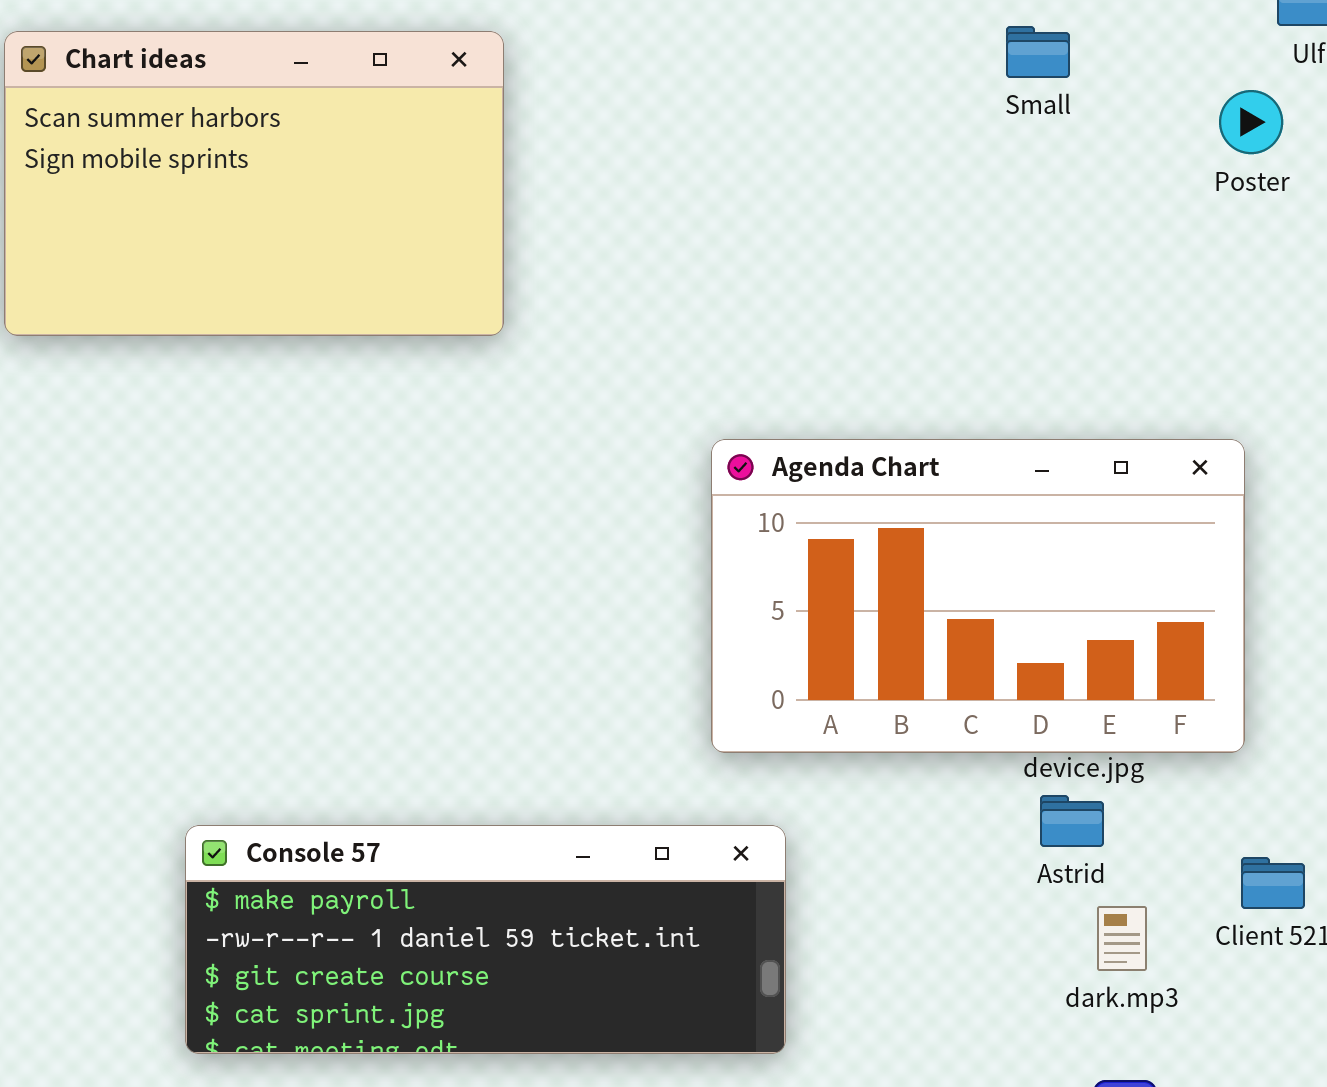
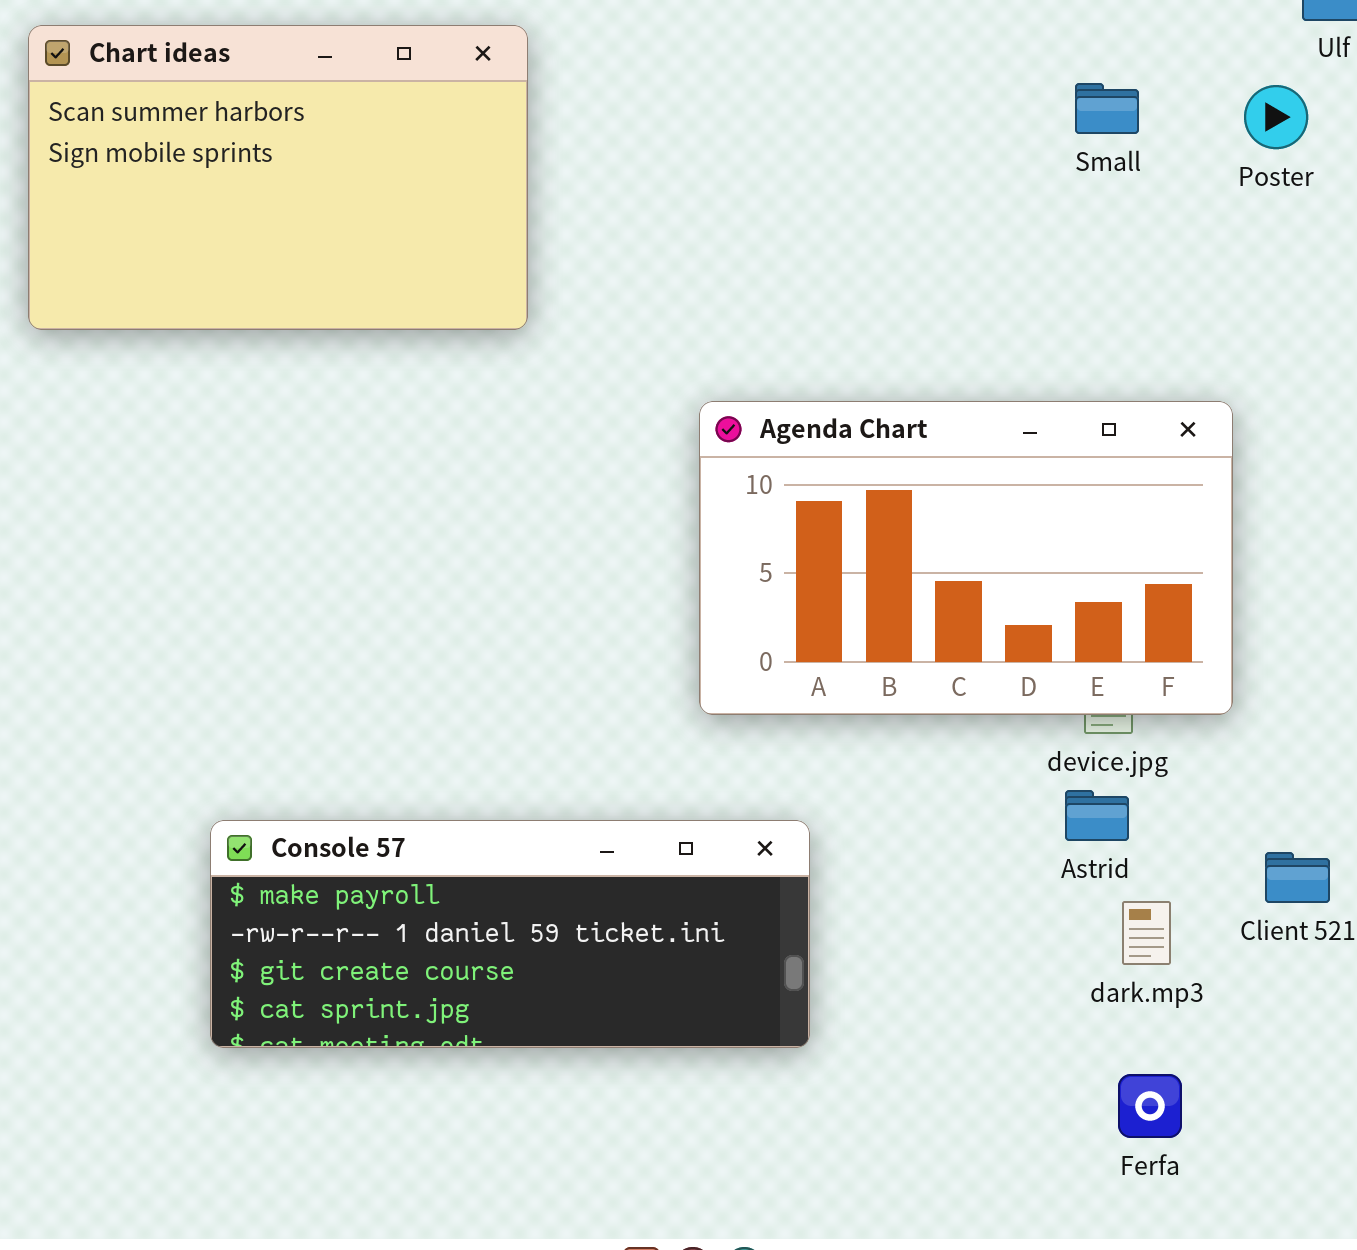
Small: [1006,26,1070,78] -> [1075,83,1139,134], moved
Agenda Chart: [711,439,1245,753] -> [699,401,1233,715], moved

